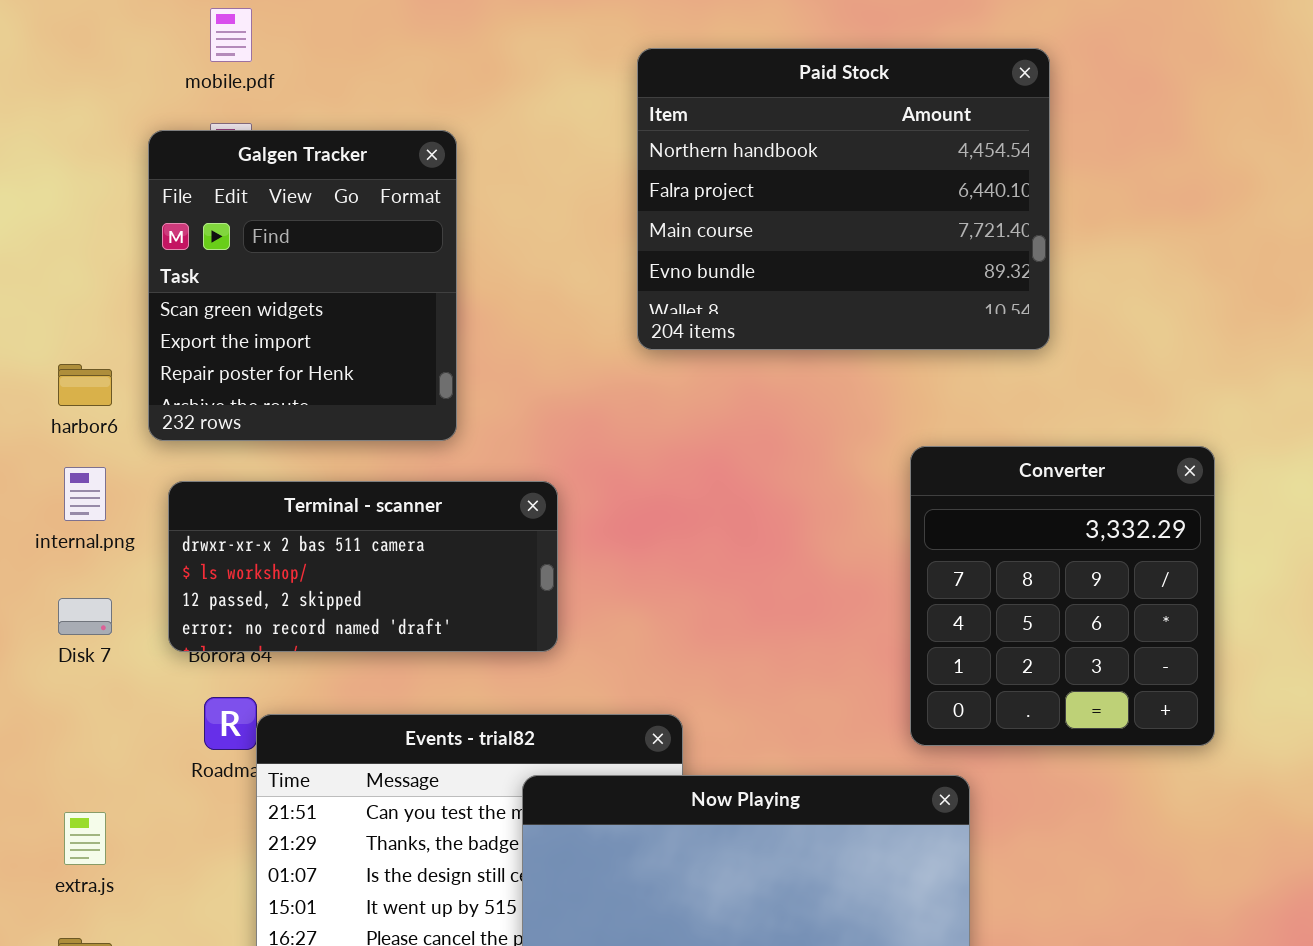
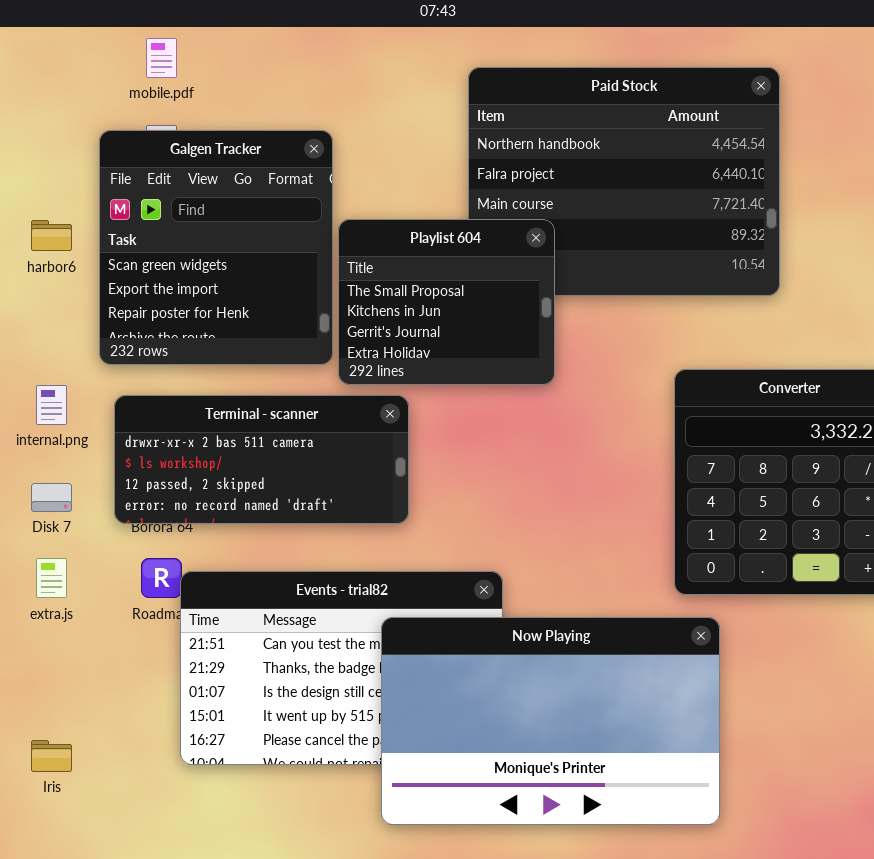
Playlist 604: none -> [338,219,555,385], opened
harbor6: [58,364,112,406] -> [31,220,72,251], moved
extra.js: [64,812,106,865] -> [36,558,67,598], moved

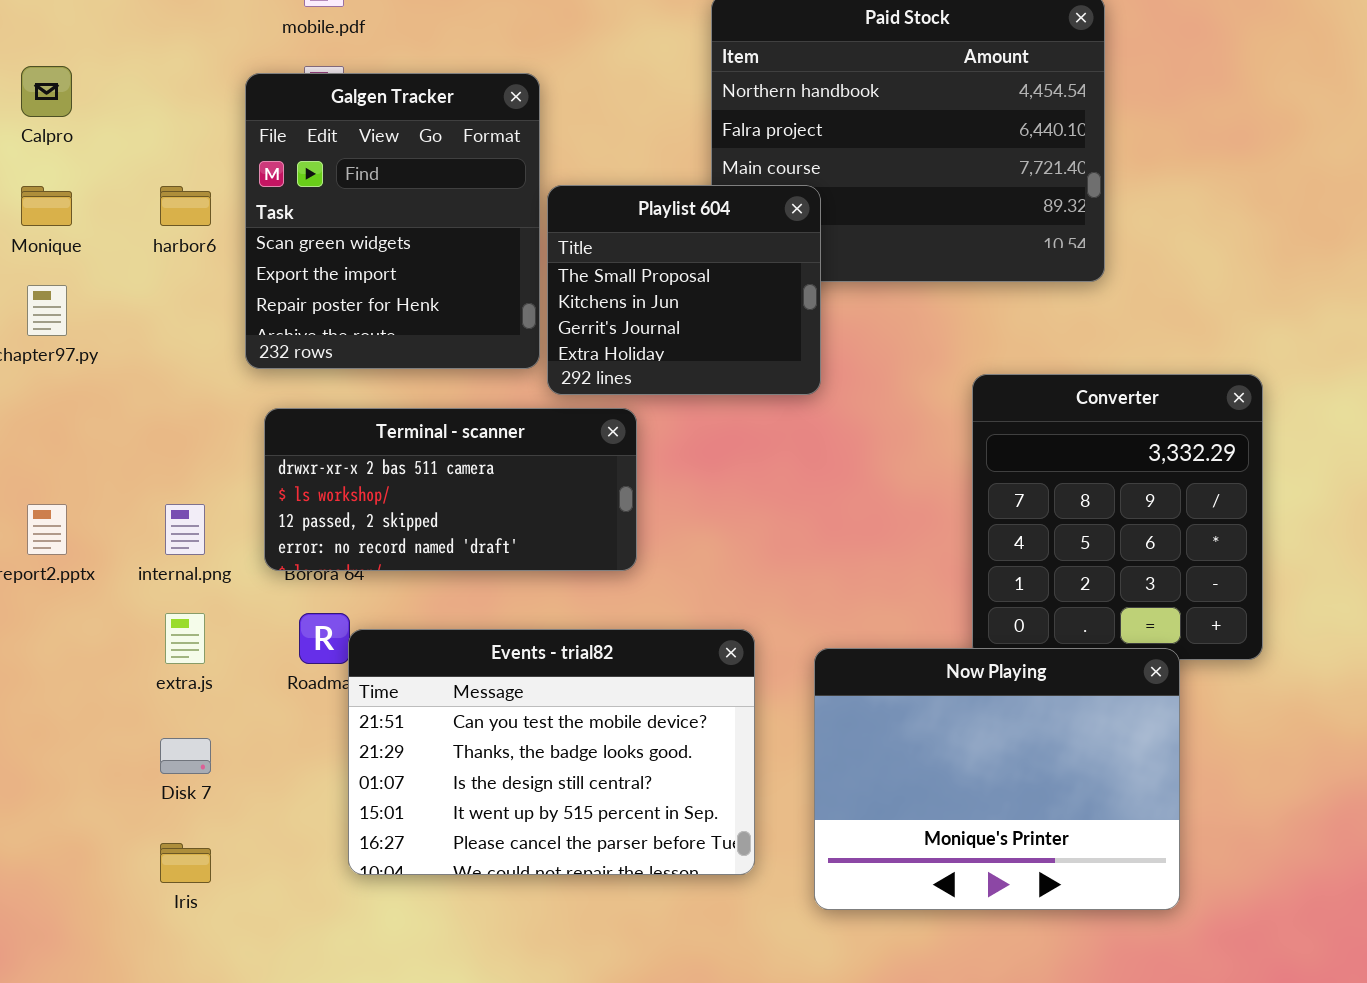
internal.png: [36,385,67,425] -> [165,504,205,555], moved
Disk 7: [31,483,72,512] -> [160,738,211,774], moved
Now Playing: [381,617,720,825] -> [814,648,1180,910], moved, resized

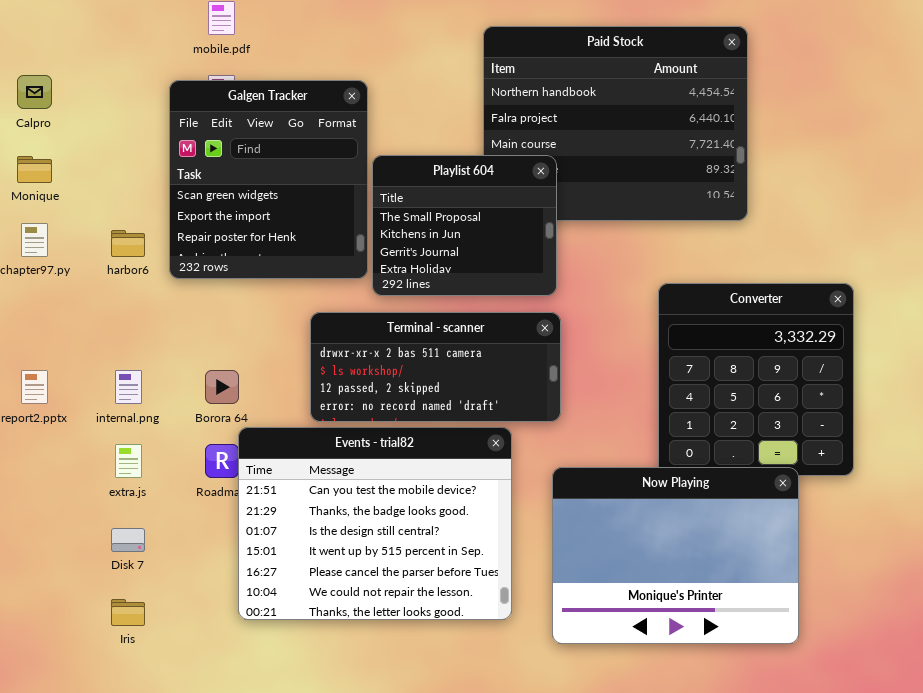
harbor6: [160,186,211,226] -> [111,230,145,257], moved
Terminal - scanner: [264,408,637,571] -> [310,312,561,422], moved
Events - trial82: [348,629,755,875] -> [238,427,512,620], resized

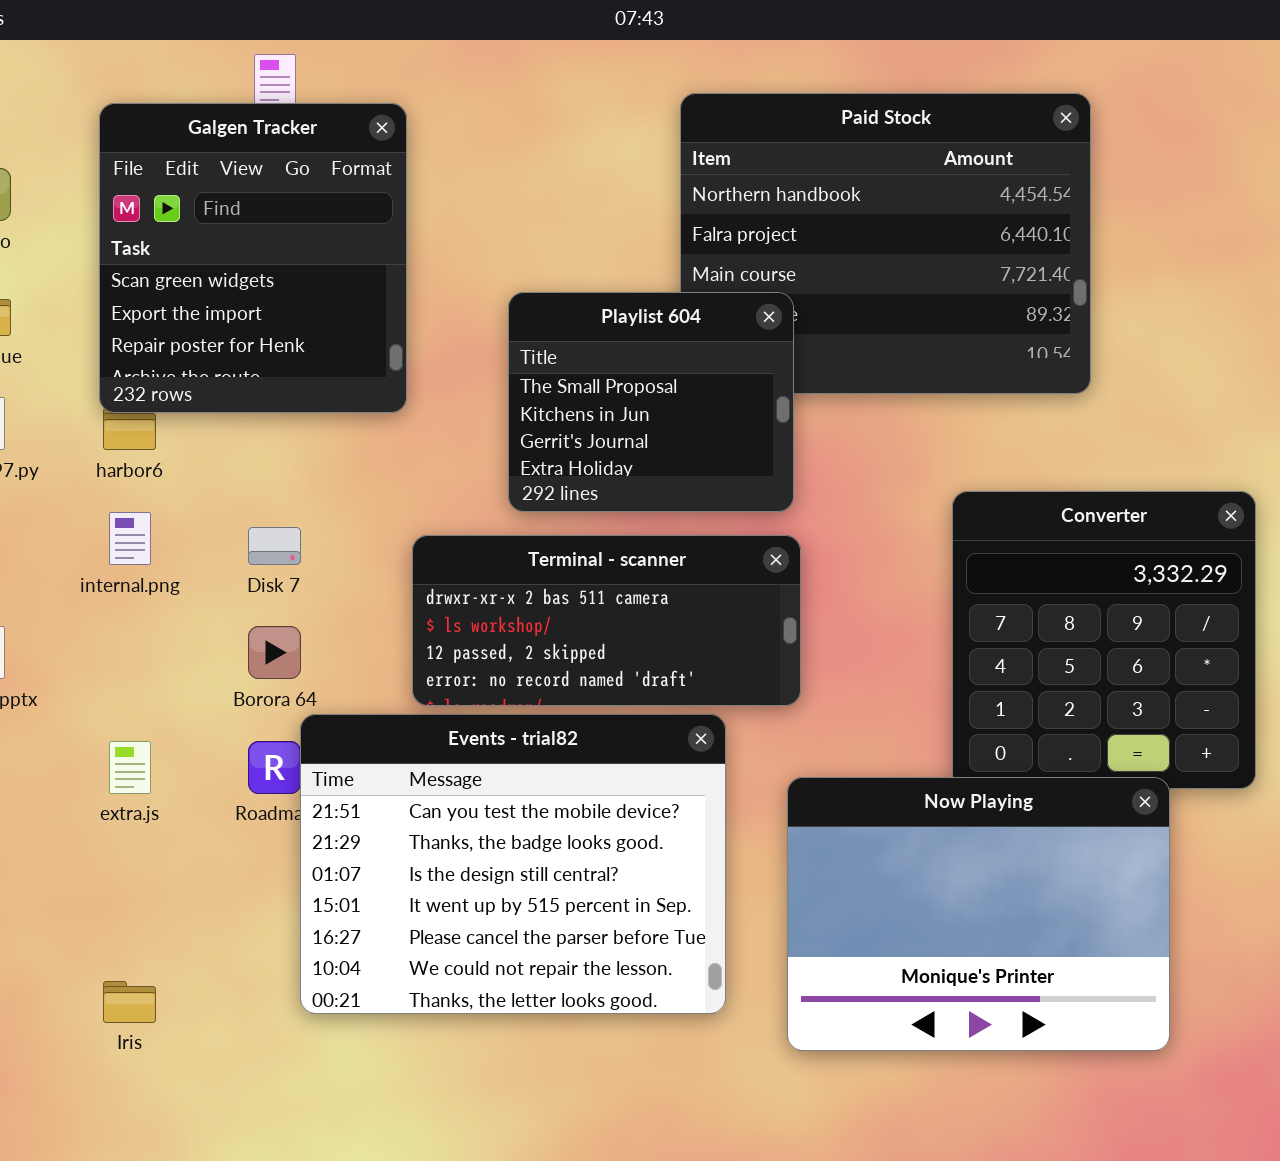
Galgen Tracker: [169,80,368,279] -> [99,103,407,413], moved
internal.png: [115,370,142,404] -> [109,512,151,565], moved
Disk 7: [111,528,145,552] -> [248,527,301,565], moved

